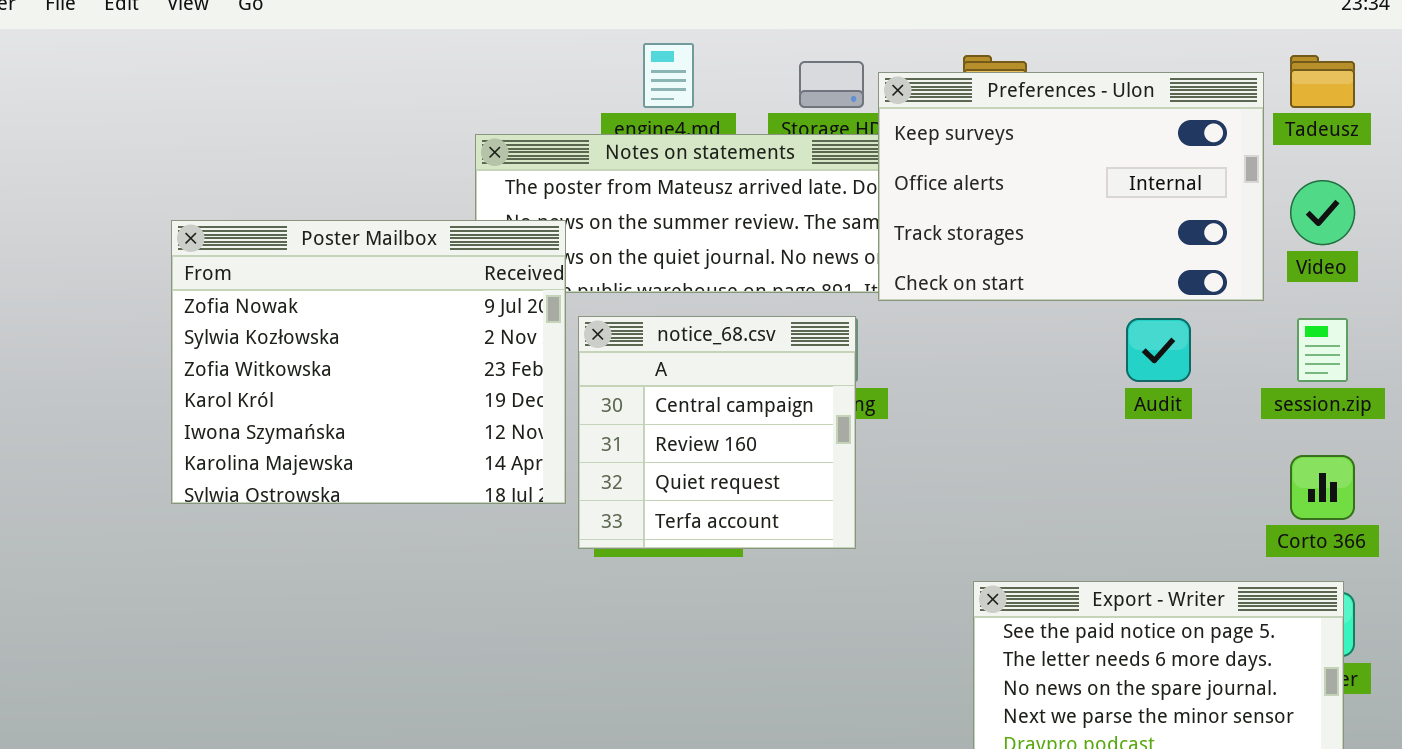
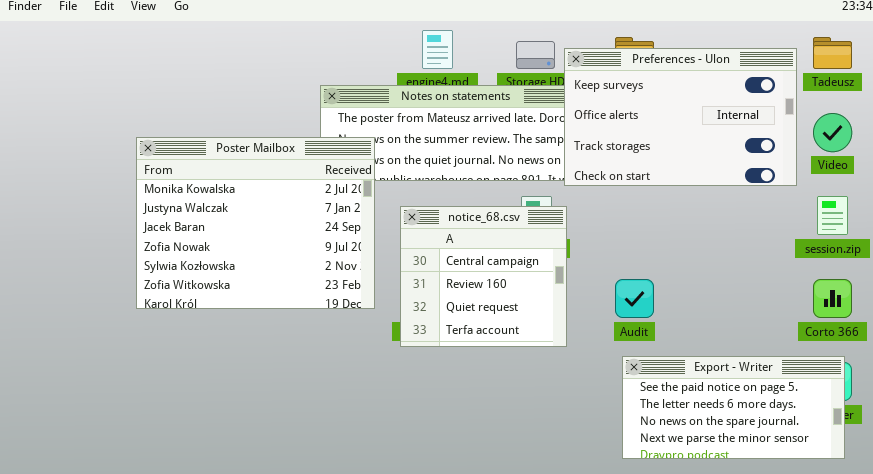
Poster Mailbox: [171,220,566,504] -> [136,137,375,309], scrolled up 3 rows
notice_68.csv: [578,316,856,549] -> [400,206,567,347], moved
Audit: [1126,318,1191,382] -> [615,279,654,318], moved

